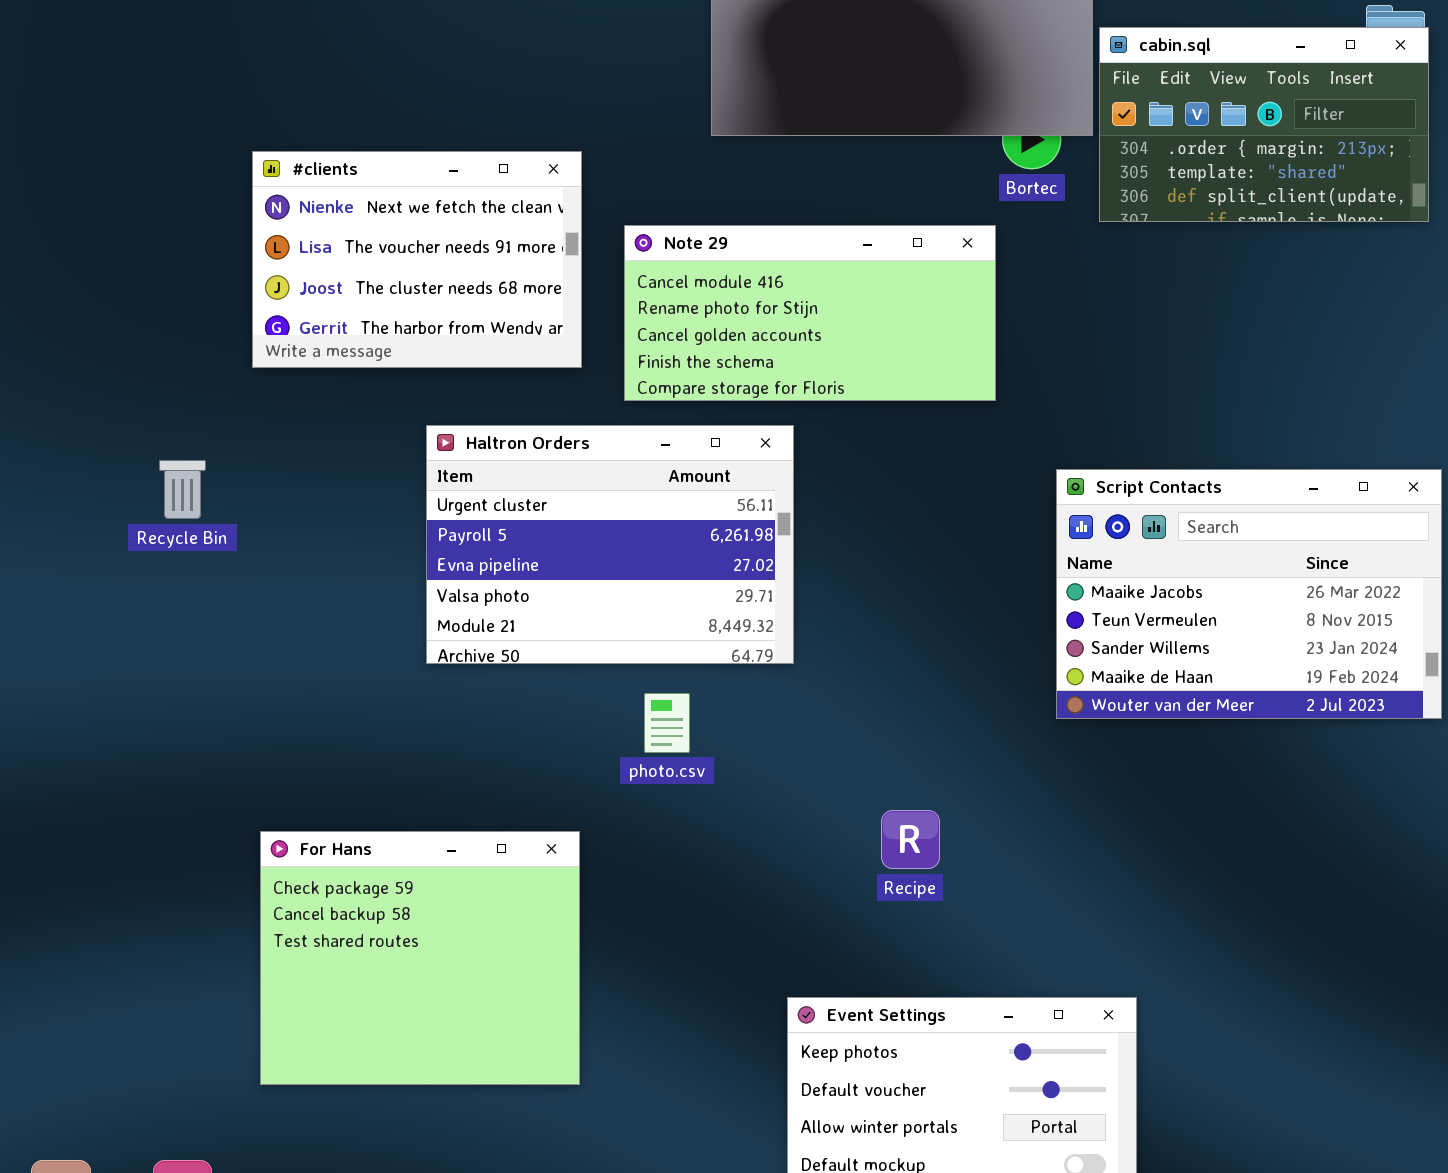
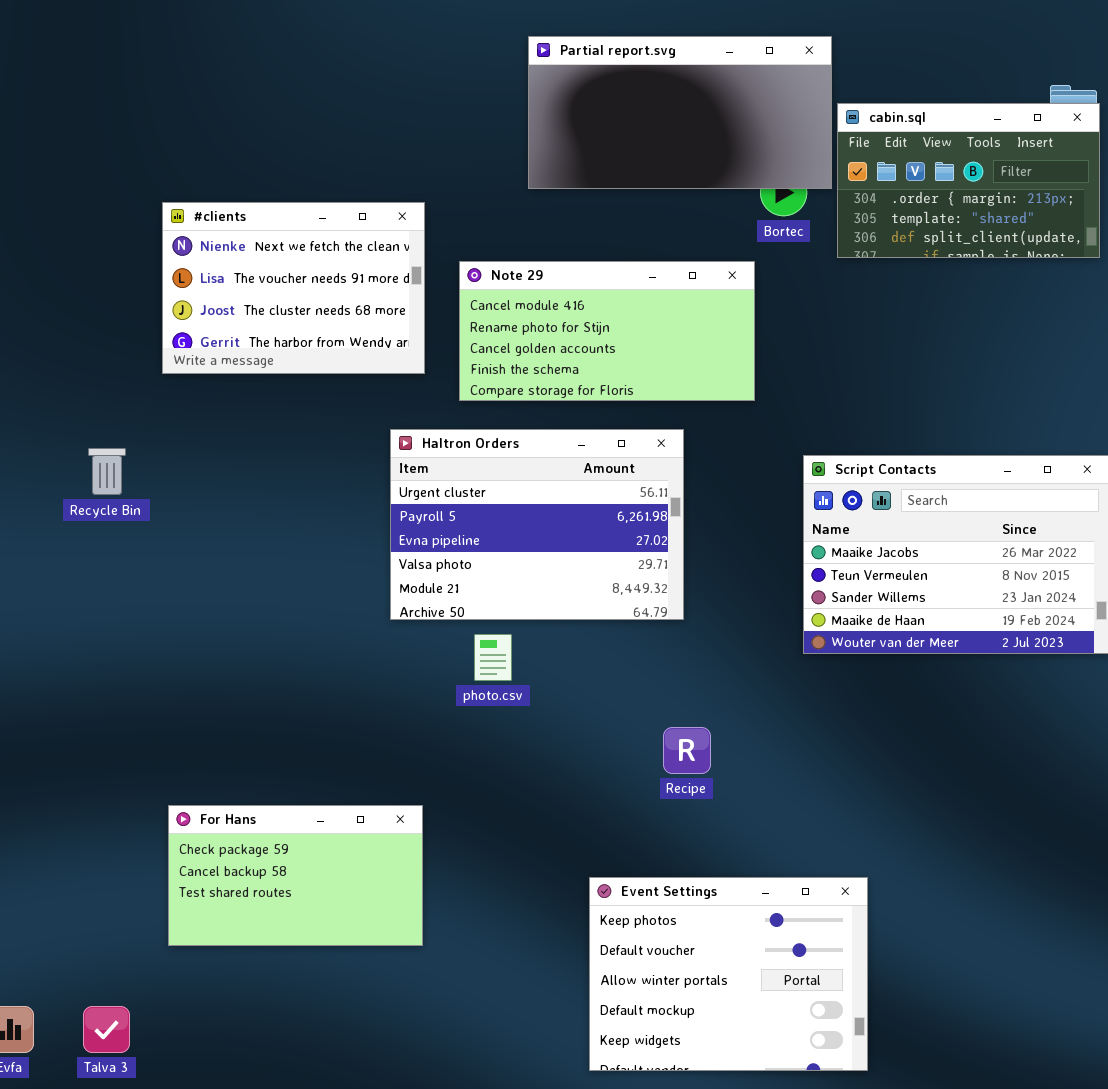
Haltron Orders: [426,425,794,664] -> [390,429,684,620], moved
For Hans: [260,831,580,1085] -> [168,805,423,946], resized

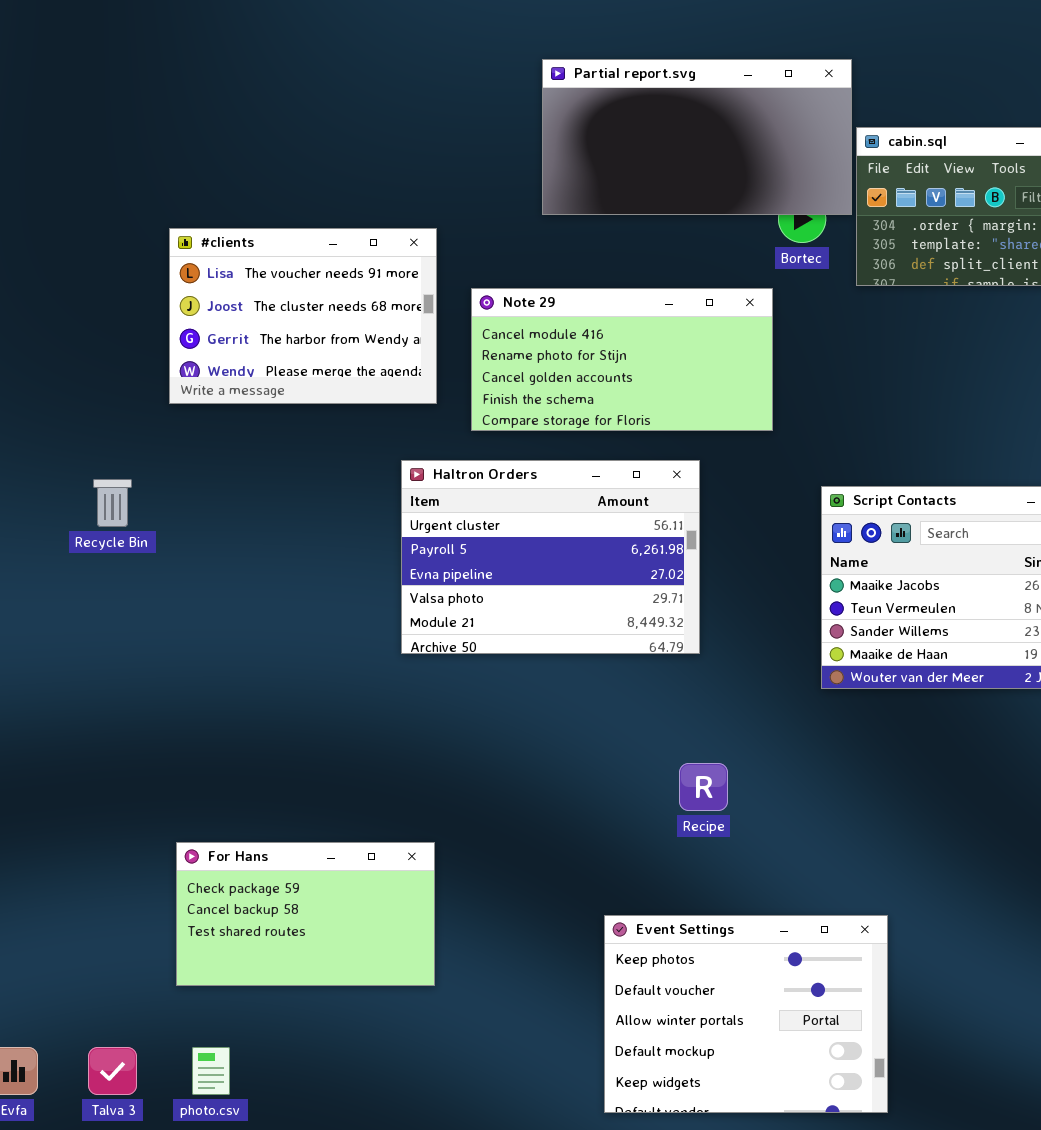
#clients: [162,202,425,374] -> [169,228,437,404], scrolled down 1 row
photo.csv: [474,634,512,681] -> [192,1047,230,1095], moved

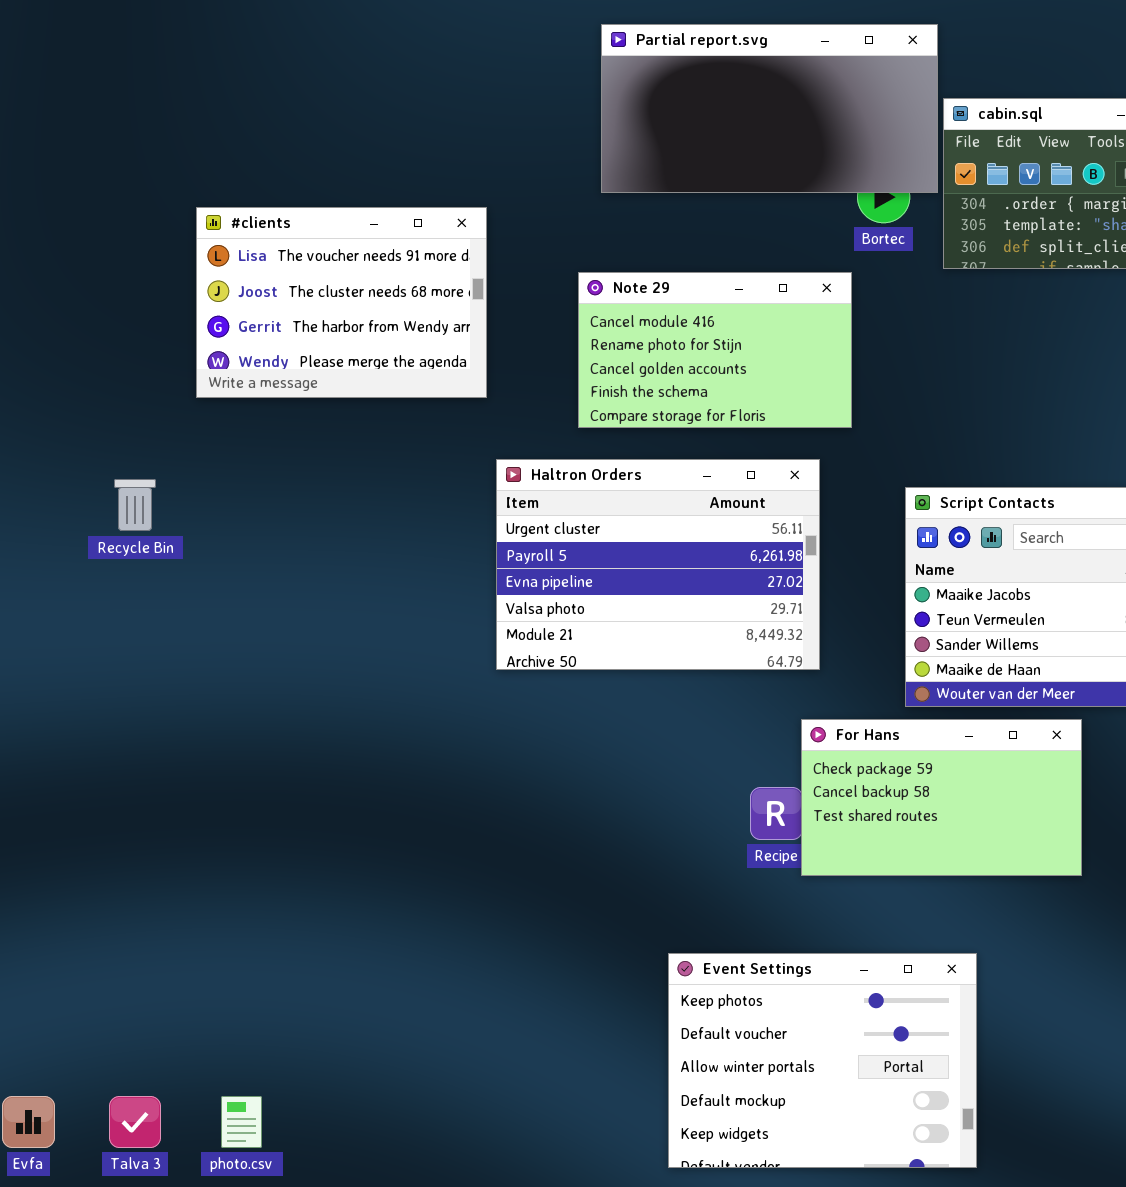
Note 29: [471,288,773,431] -> [578,272,852,428], resized
Haltron Orders: [401,460,700,654] -> [496,459,820,670], moved
For Hans: [176,842,435,986] -> [801,719,1082,876], moved

